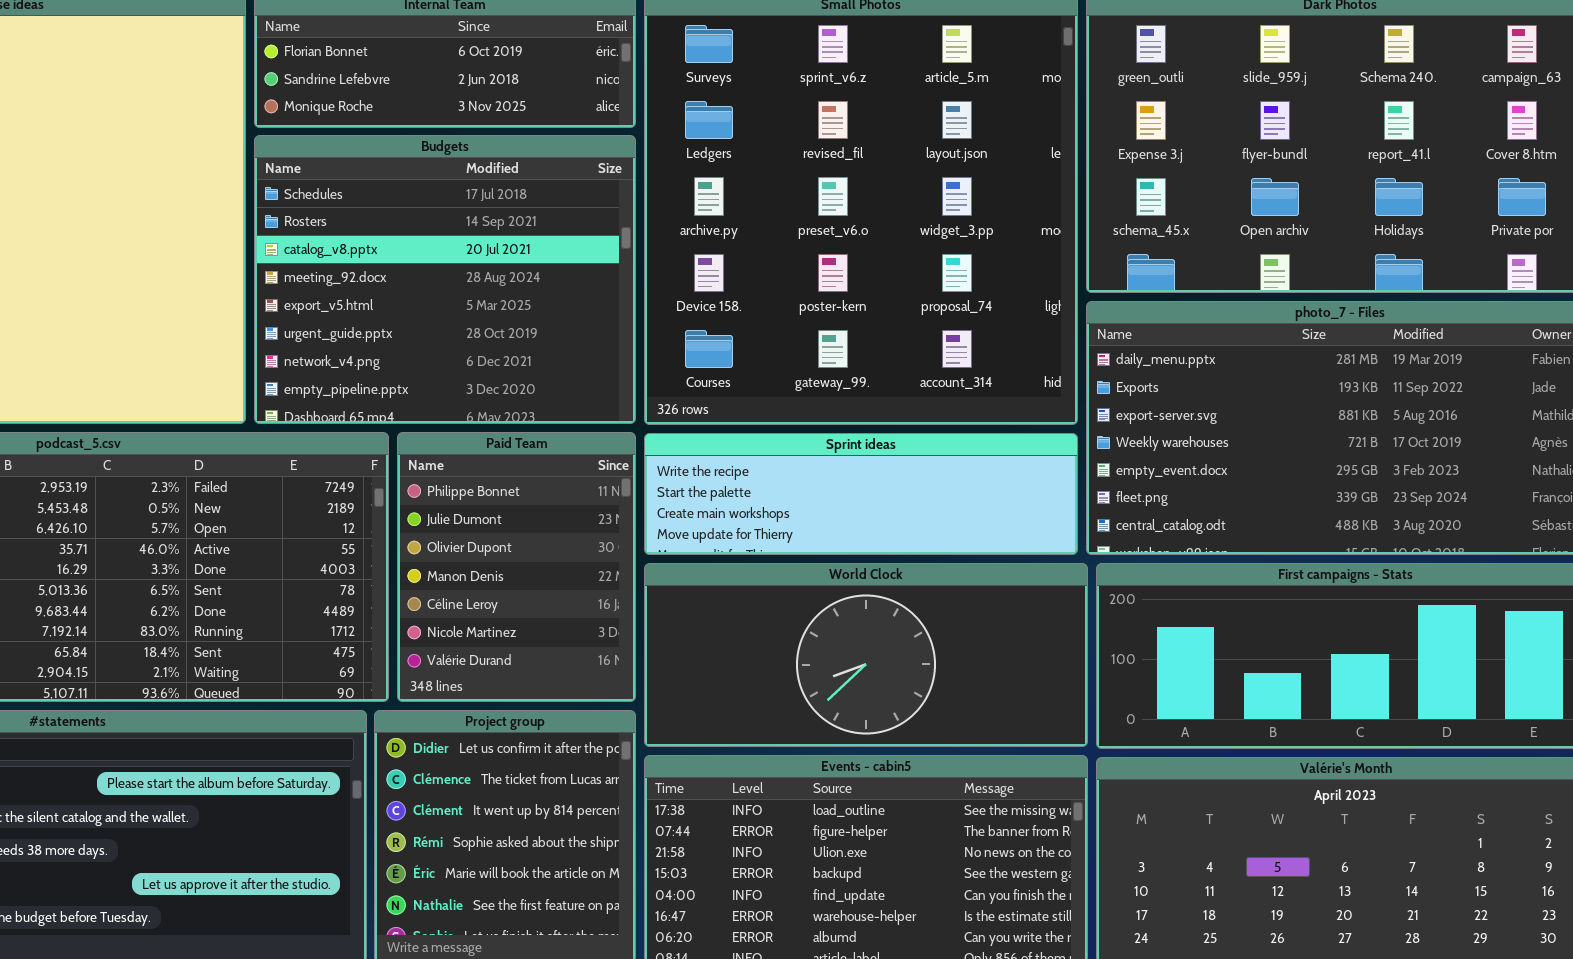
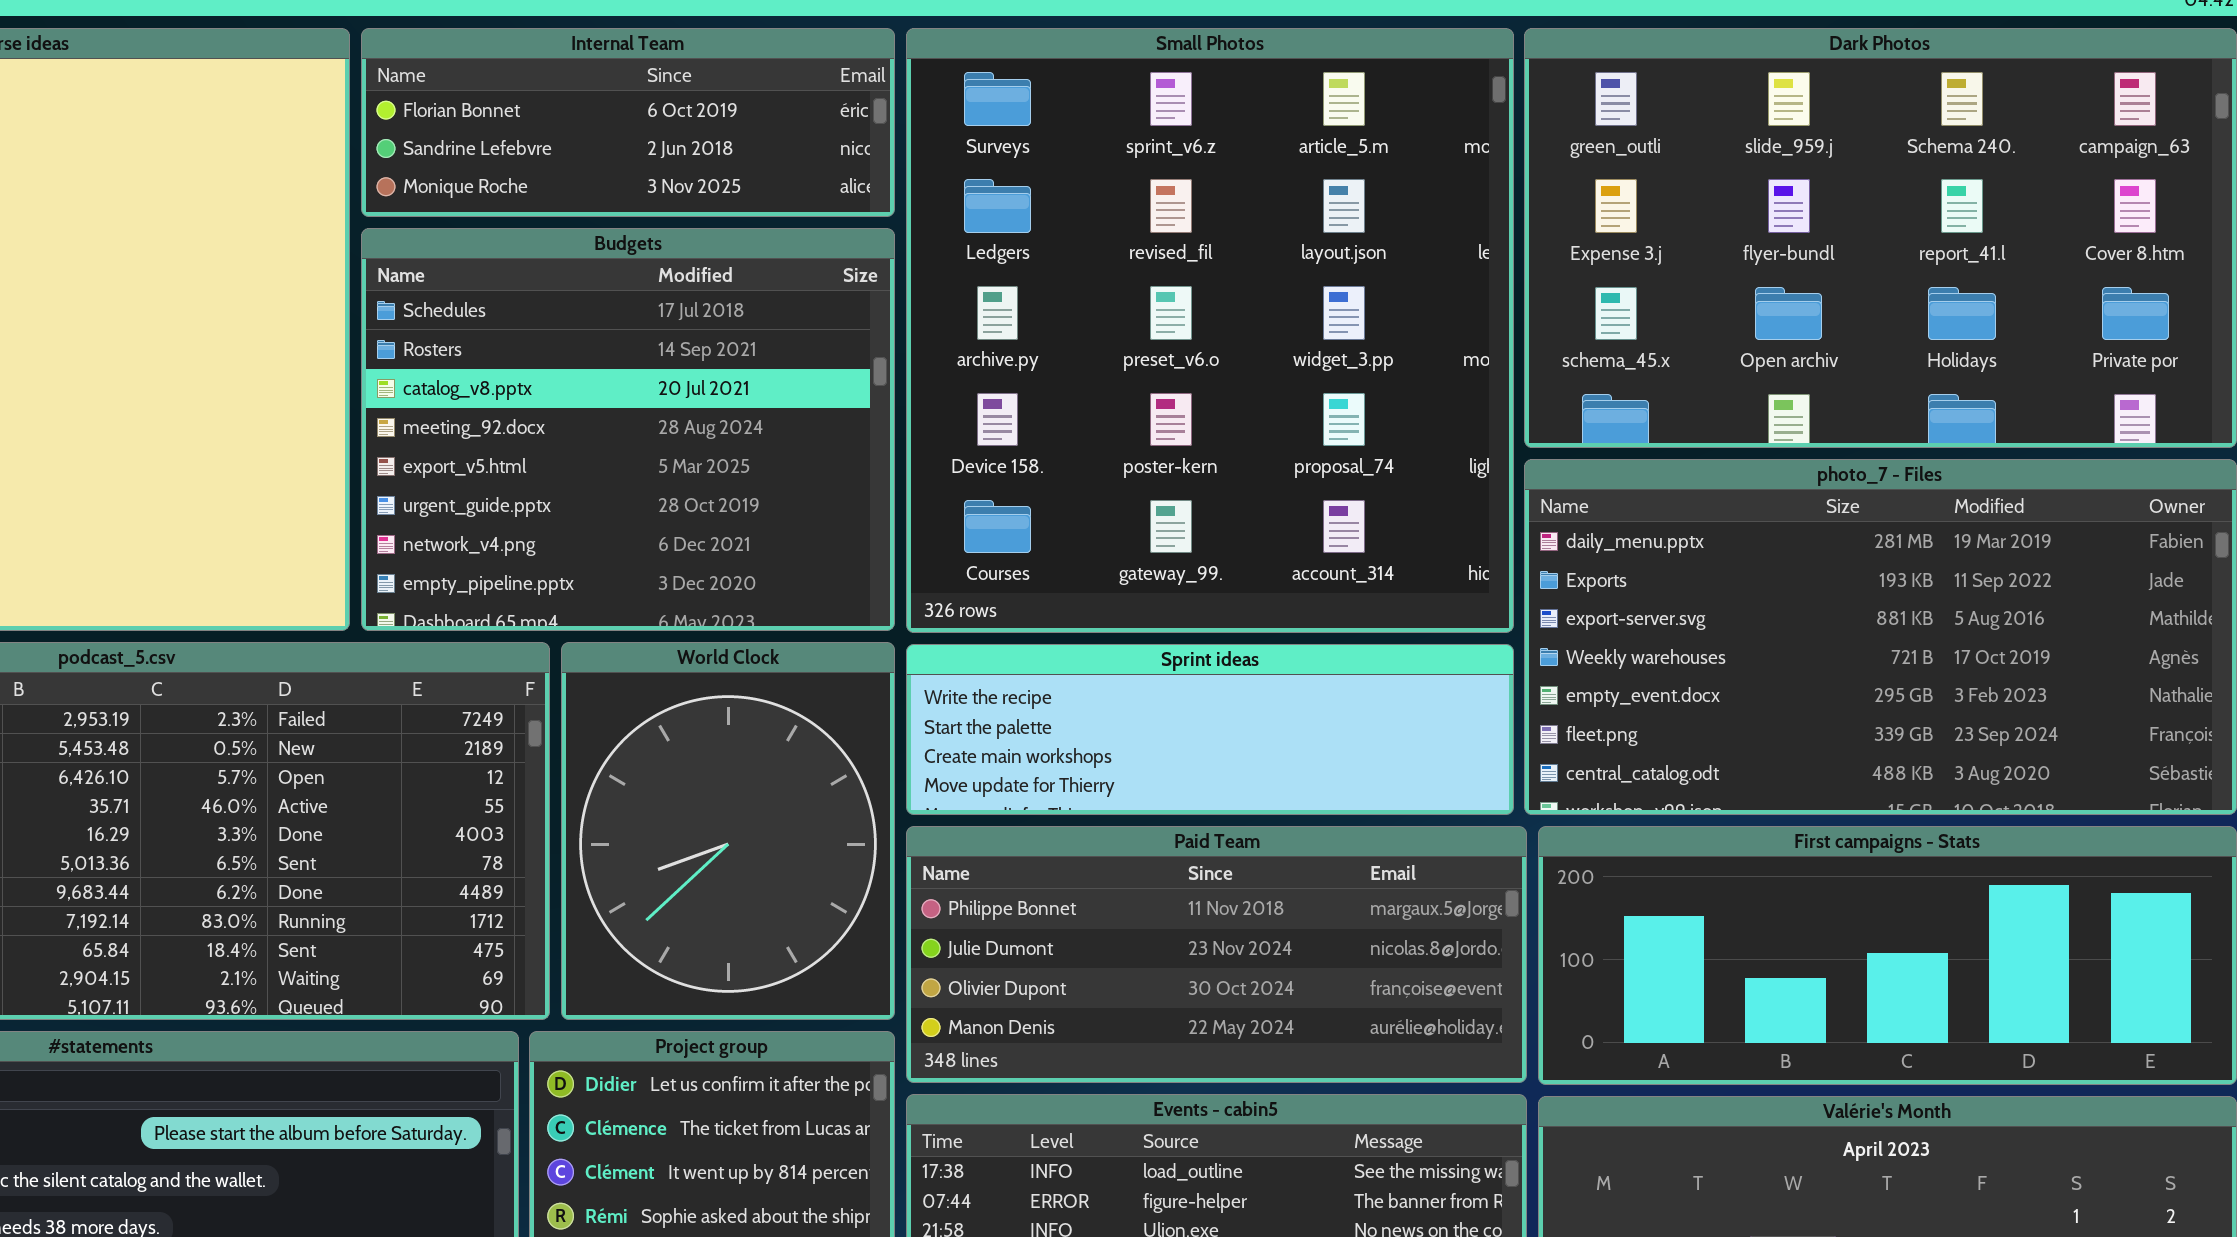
Paid Team: [397,432,636,702] -> [906,826,1527,1083], moved, resized
World Clock: [644,563,1088,747] -> [561,642,895,1020], moved, resized

